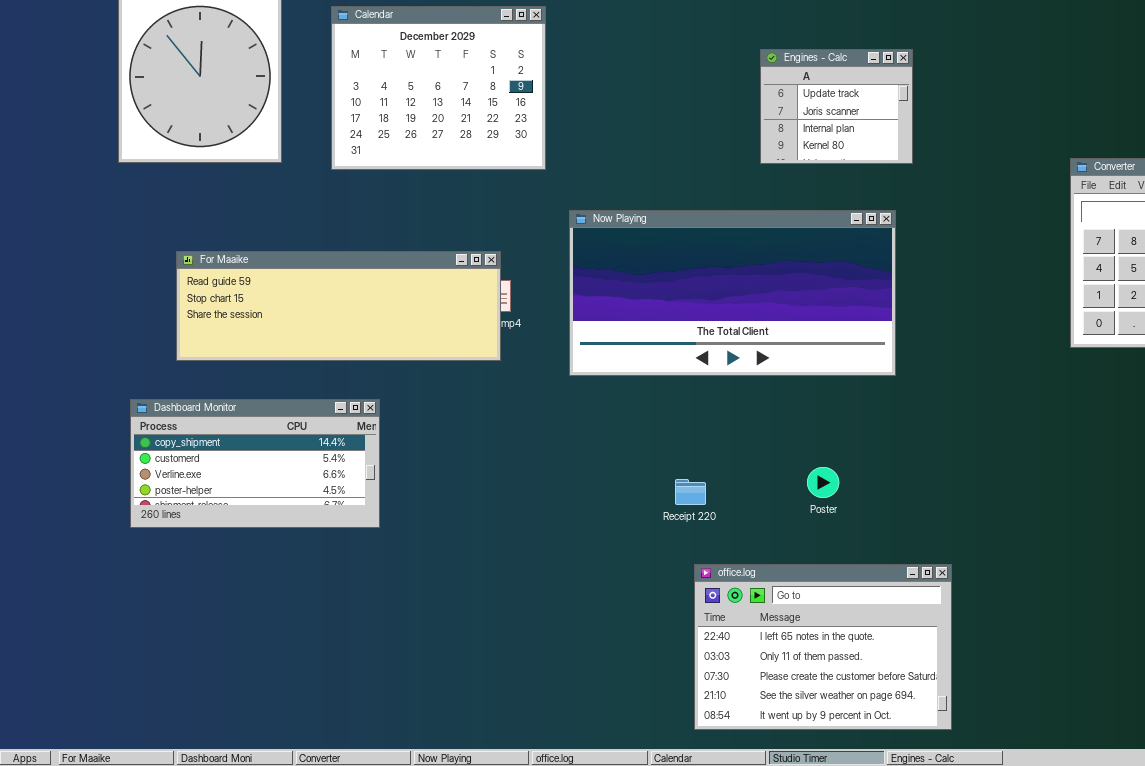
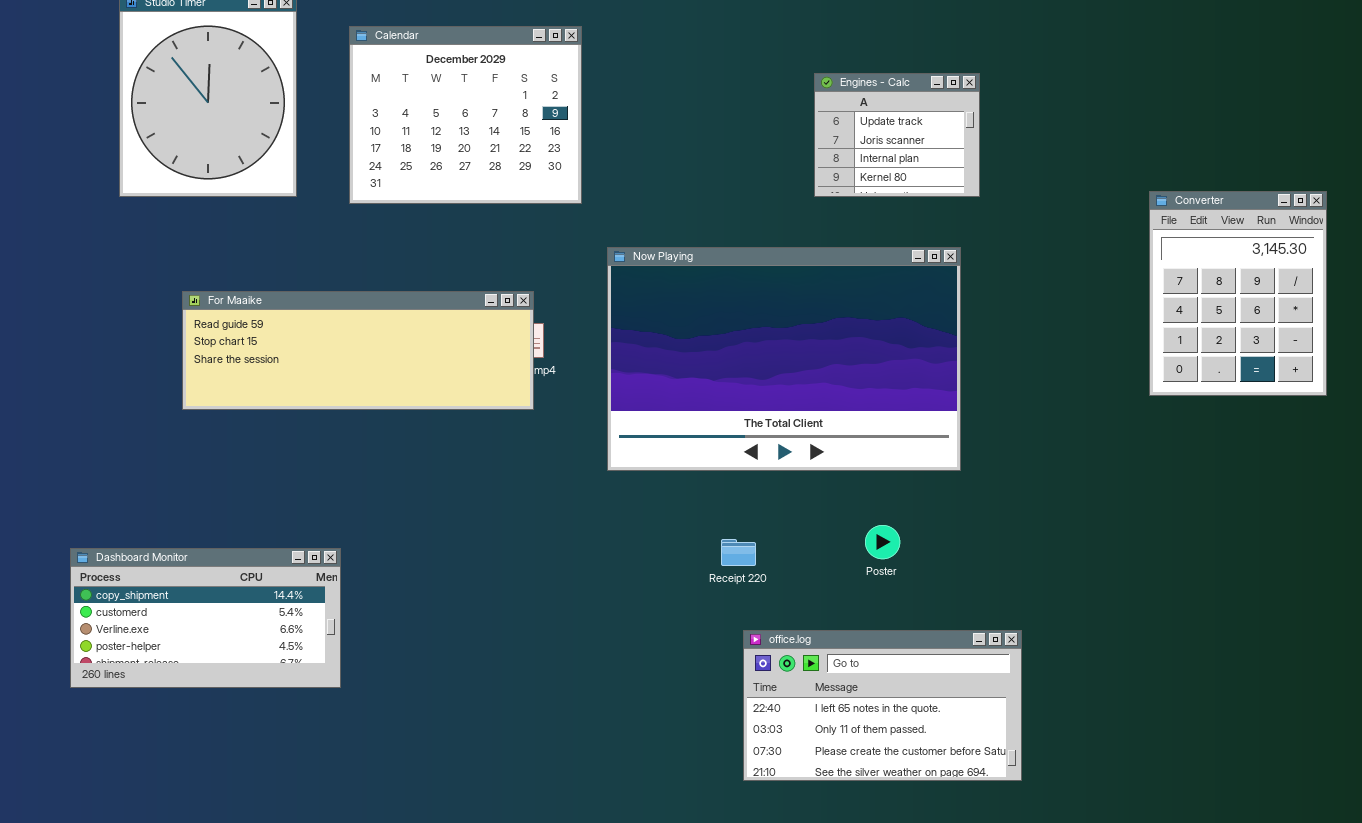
Now Playing: [569,210,896,376] -> [607,247,961,471], resized
Dashboard Monitor: [130,399,380,528] -> [70,548,341,688], moved
office.log: [694,564,952,730] -> [743,630,1022,781], resized

